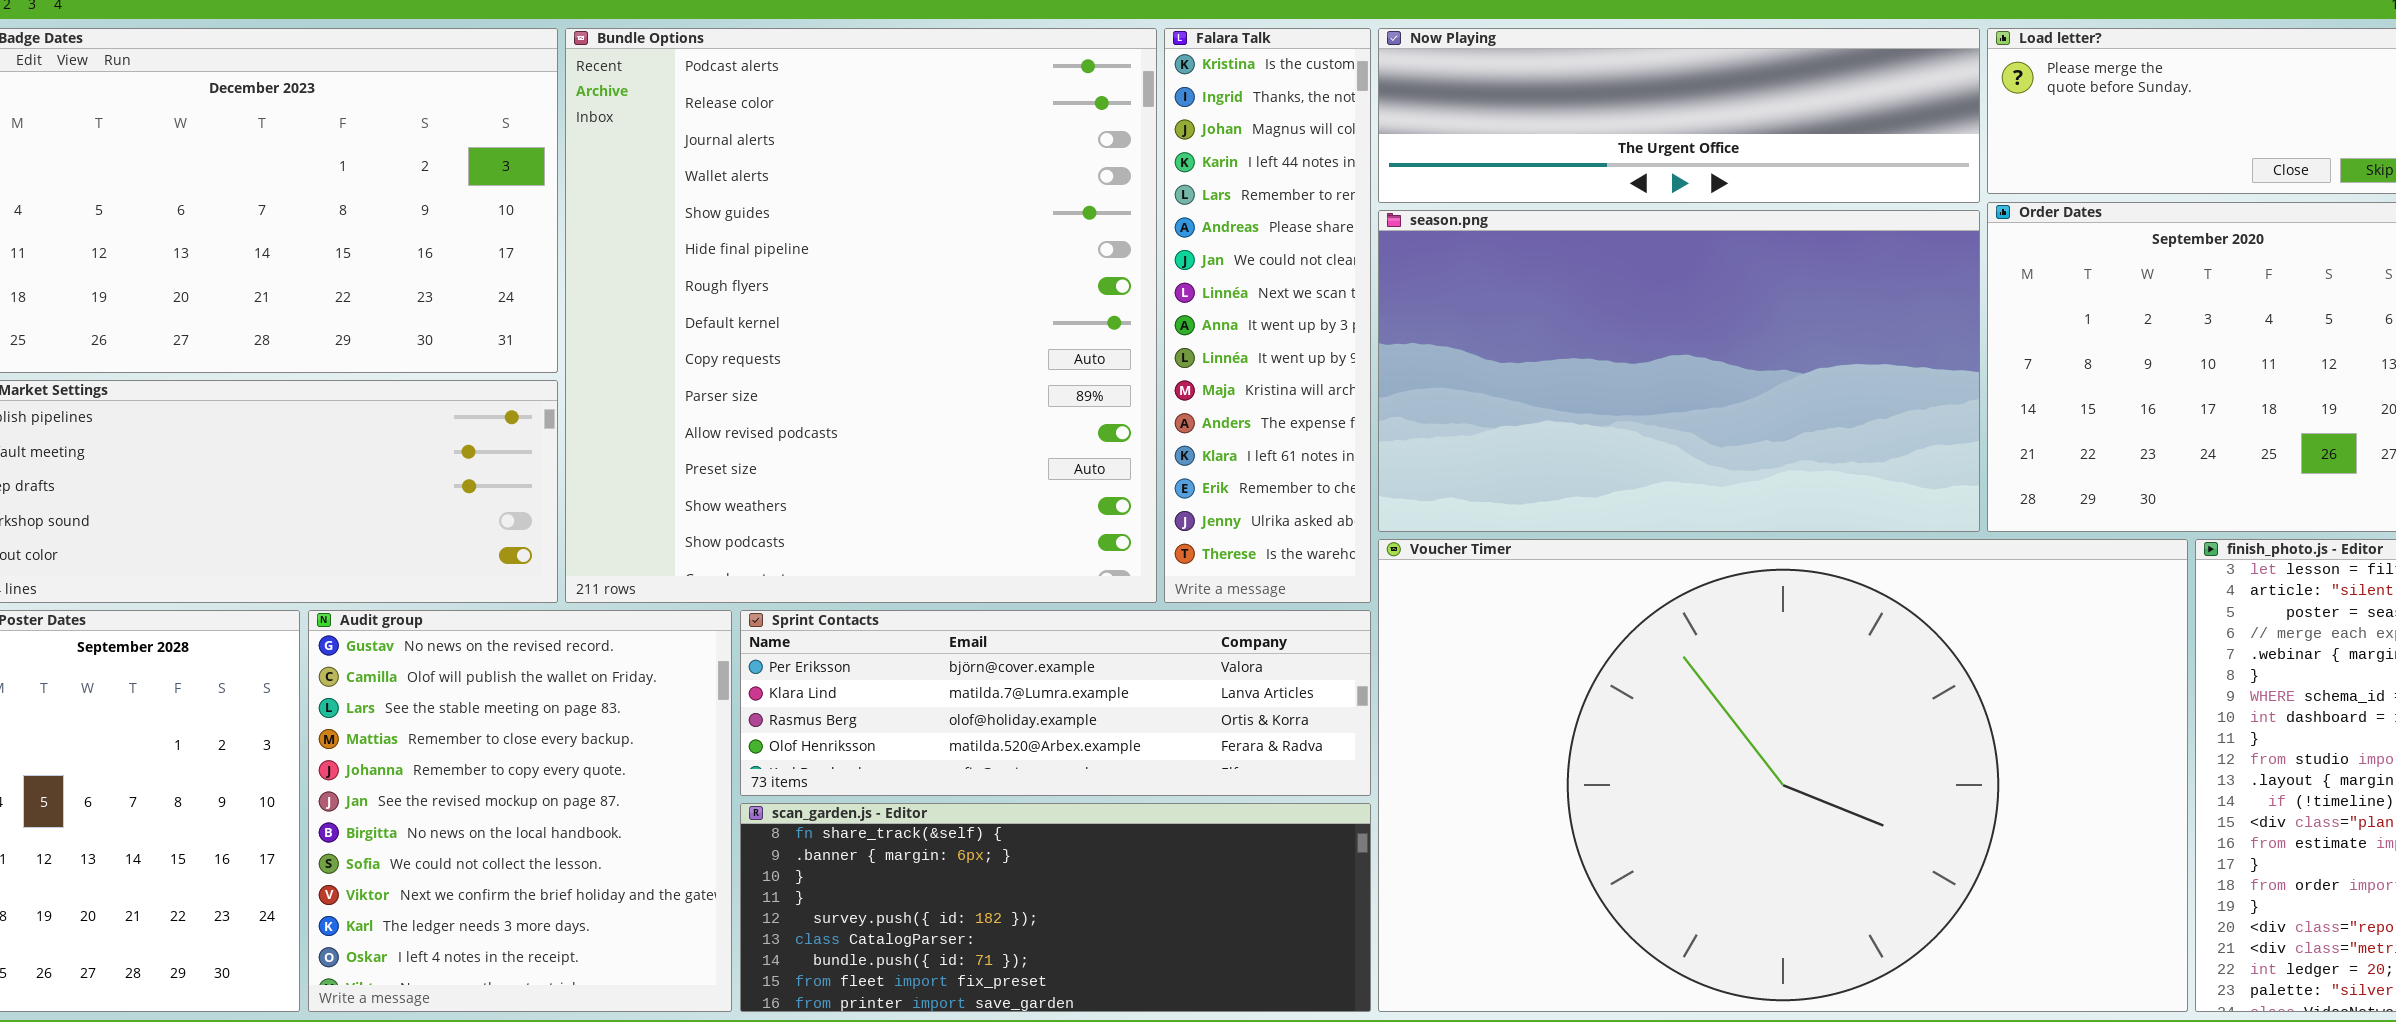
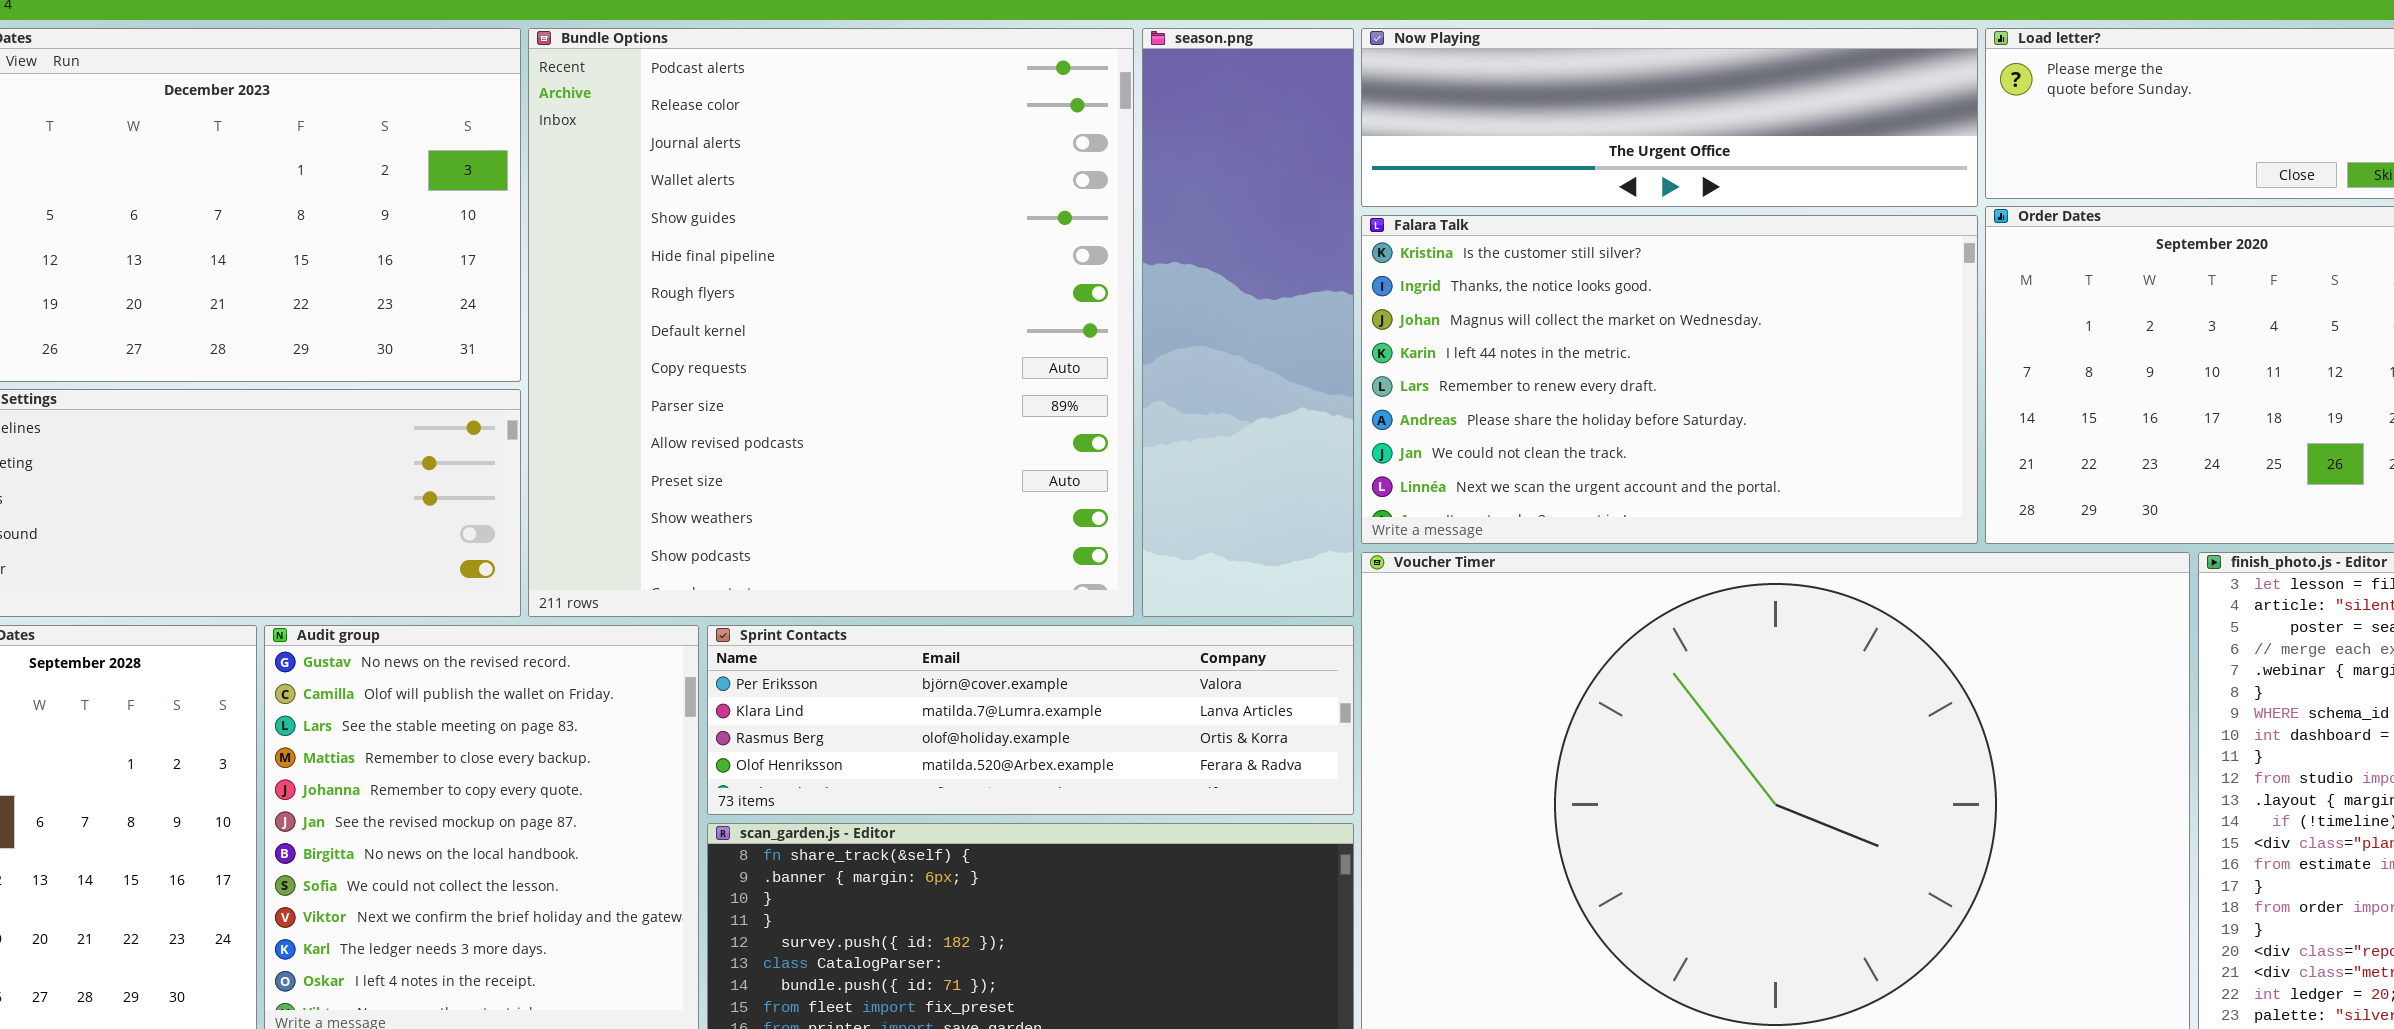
Falara Talk: [1164,28,1371,603] -> [1361,215,1978,544], moved, resized
season.png: [1378,210,1980,532] -> [1142,28,1354,617], moved, resized

